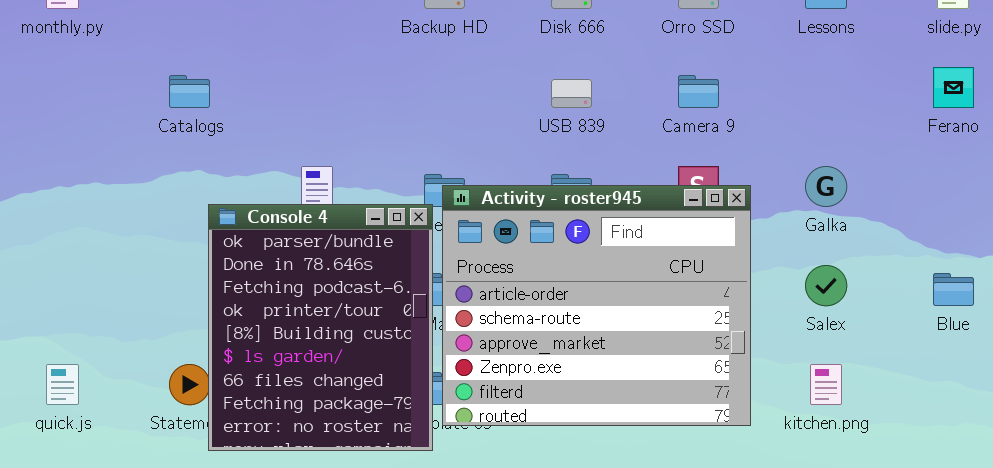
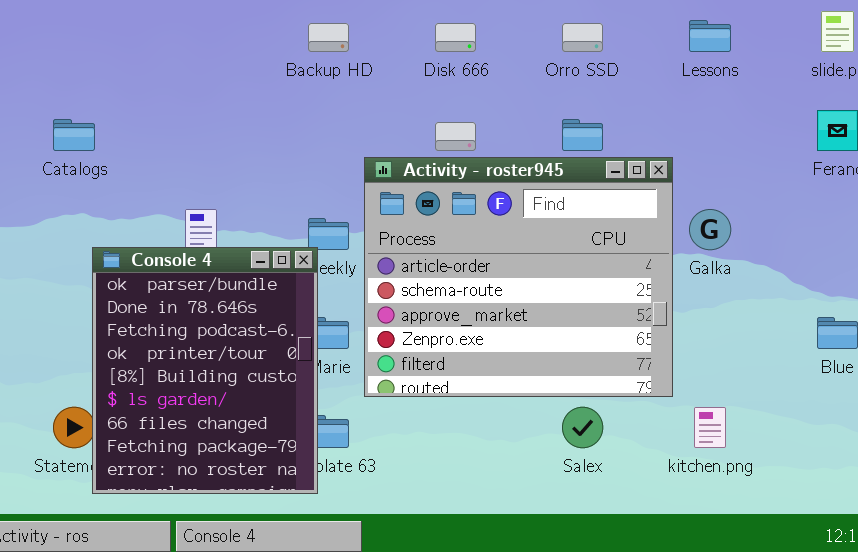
Activity - roster945: [442,185,751,426] -> [364,157,673,397], moved
Salex: [805,265,847,306] -> [562,407,603,448], moved

